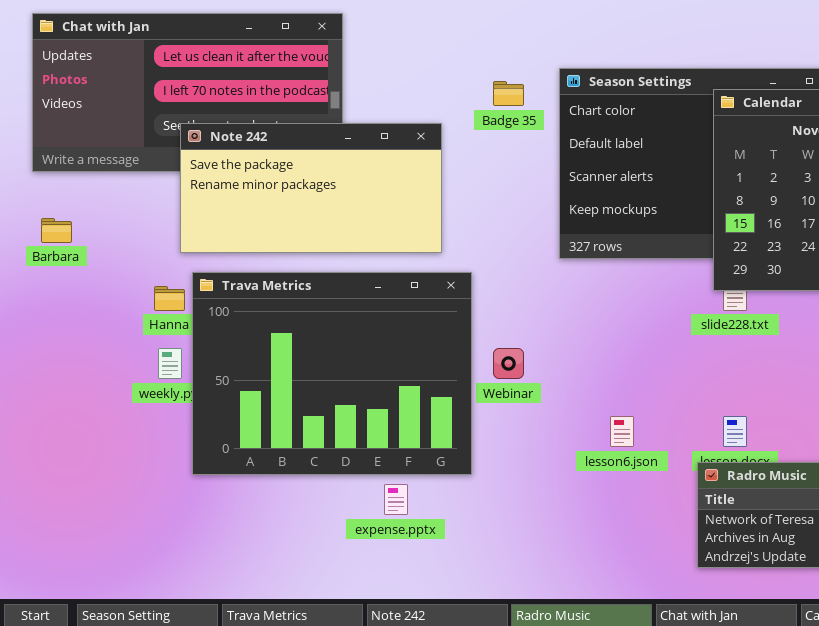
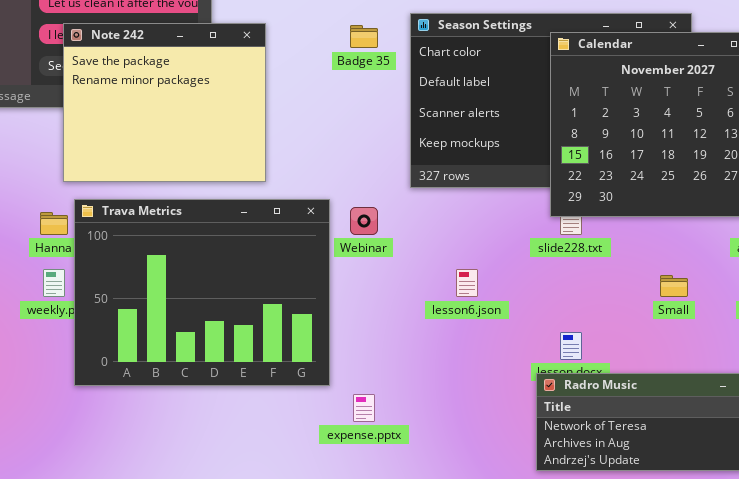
Note 242: [180,123,442,253] -> [63,23,266,182], resized
Webinar: [493,348,524,379] -> [350,207,378,235], moved
lesson6.json: [610,416,634,447] -> [456,269,478,297], moved
expense.pptx: [384,484,408,515] -> [353,394,375,422], moved

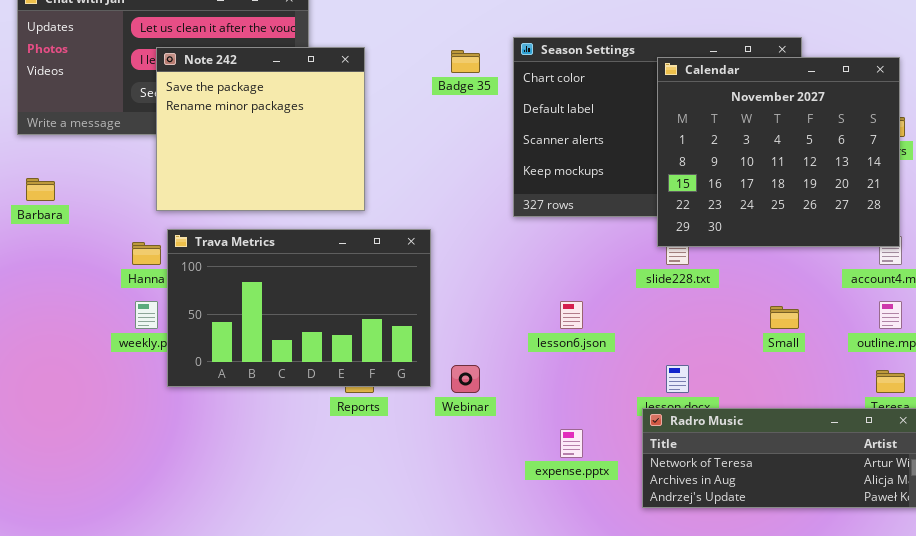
Trava Metrics: [74,199,330,386] -> [167,229,431,387], resized
Webinar: [350,207,378,235] -> [451,365,480,393], moved
expense.pptx: [353,394,375,422] -> [560,429,583,458], moved

